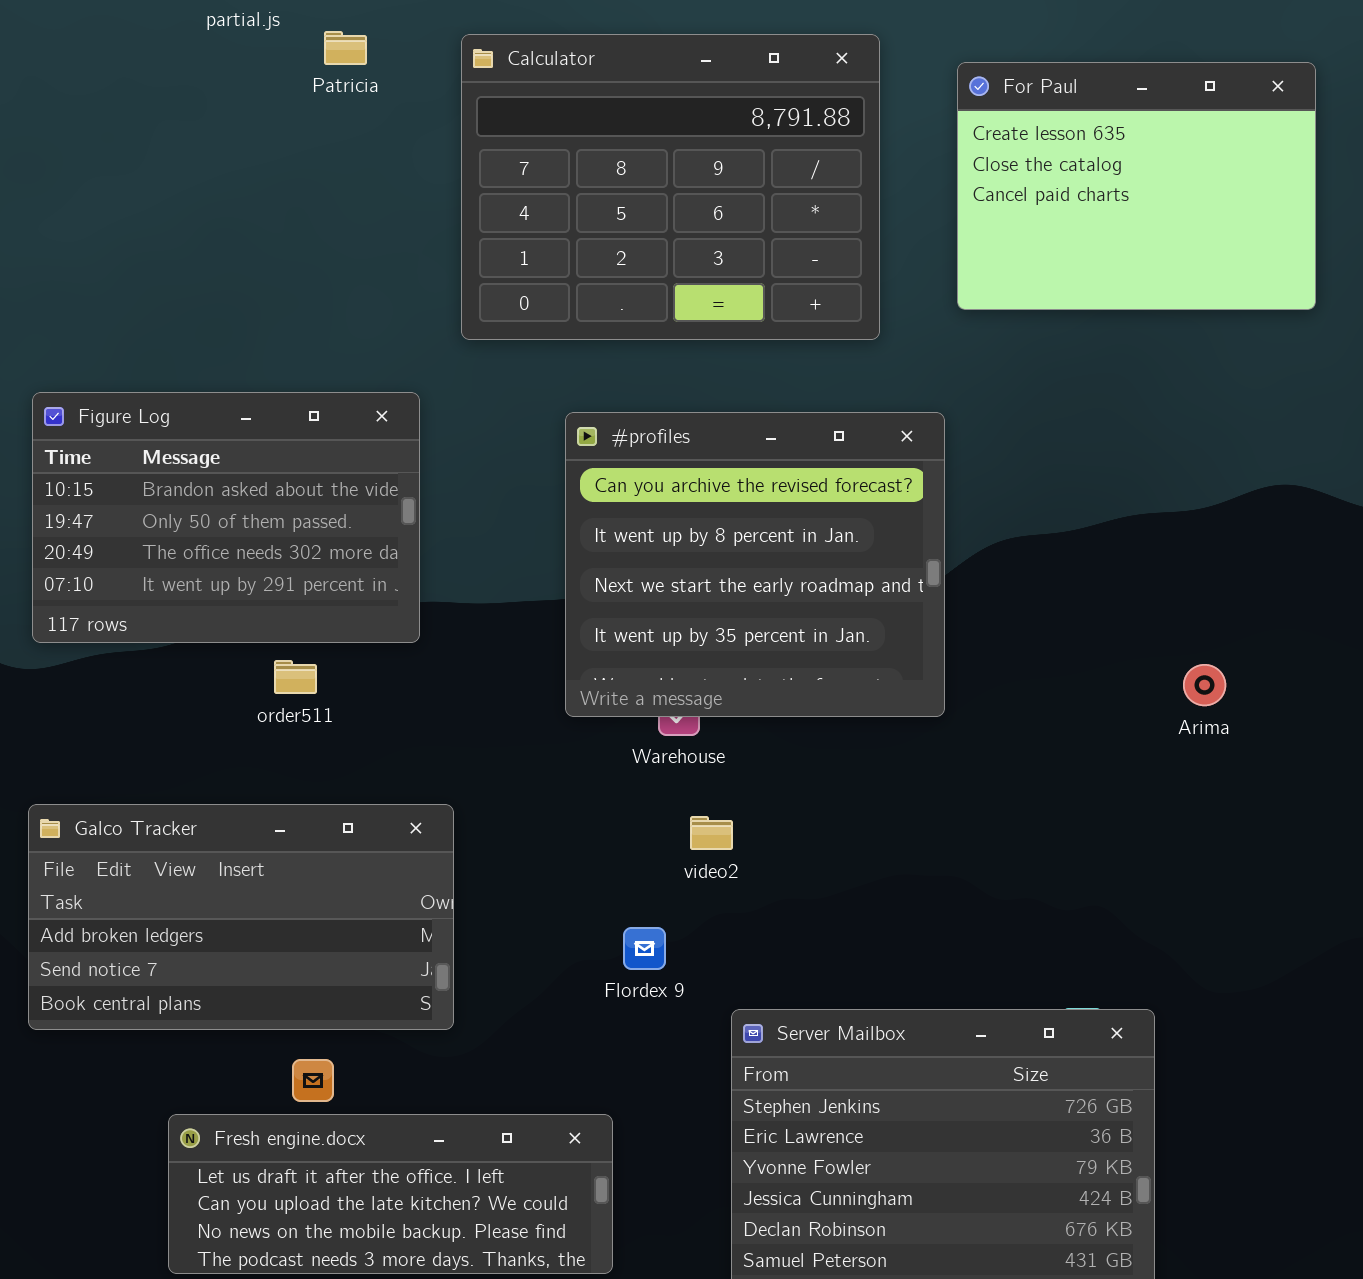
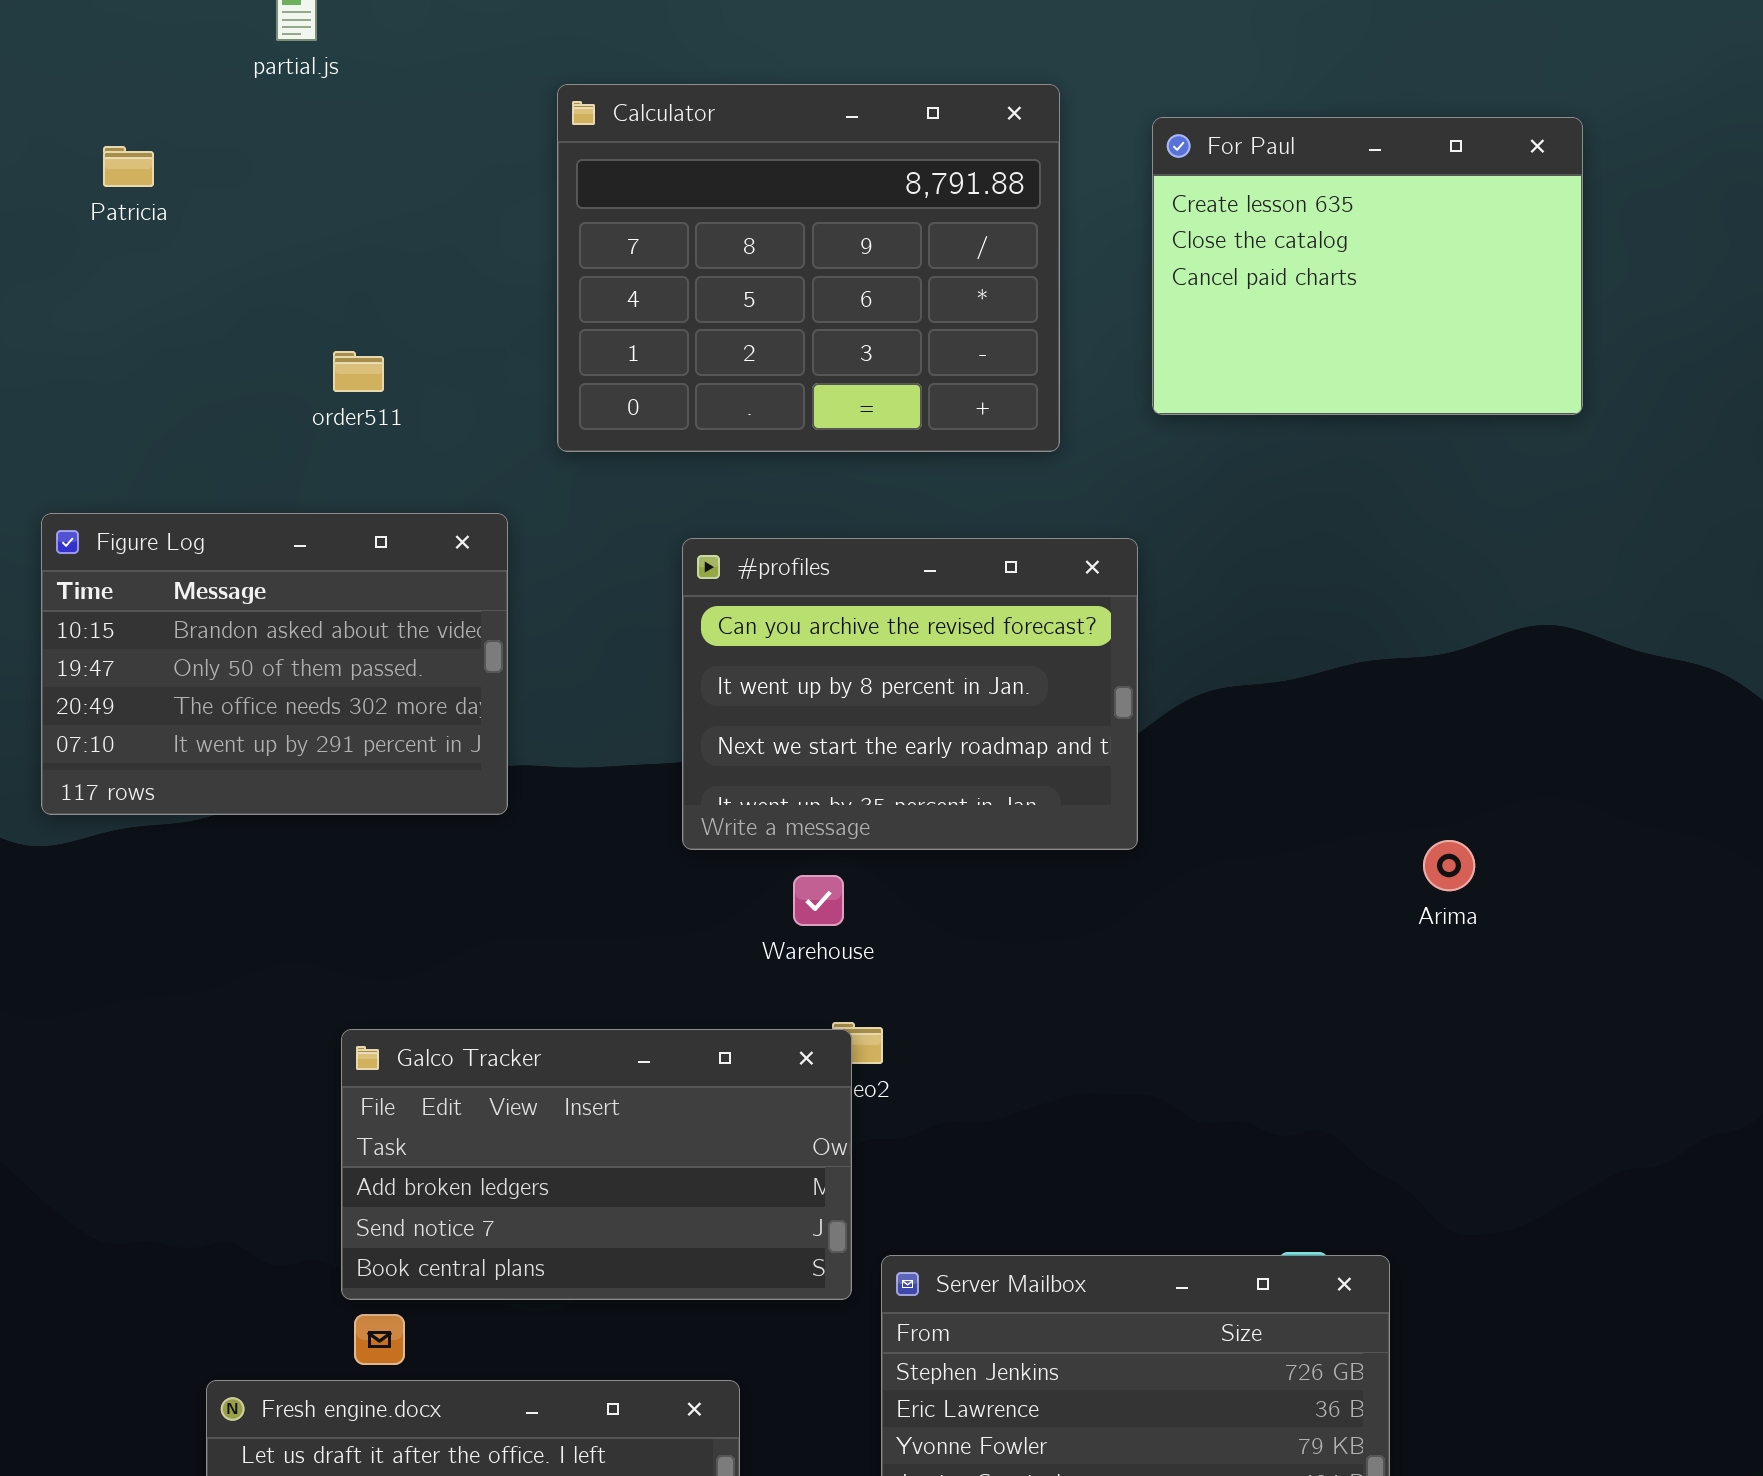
Patricia: [324,31,367,65] -> [103,146,154,187], moved
#profiles: [565,412,945,717] -> [682,538,1138,850], resized
order511: [274,660,317,694] -> [333,351,384,392], moved
Galco Tracker: [28,804,454,1030] -> [341,1029,852,1300], moved

